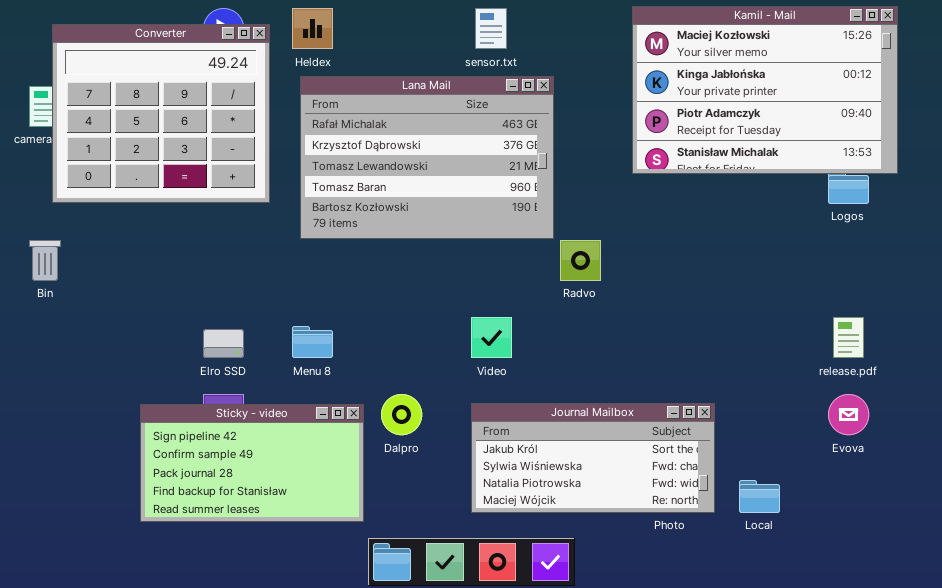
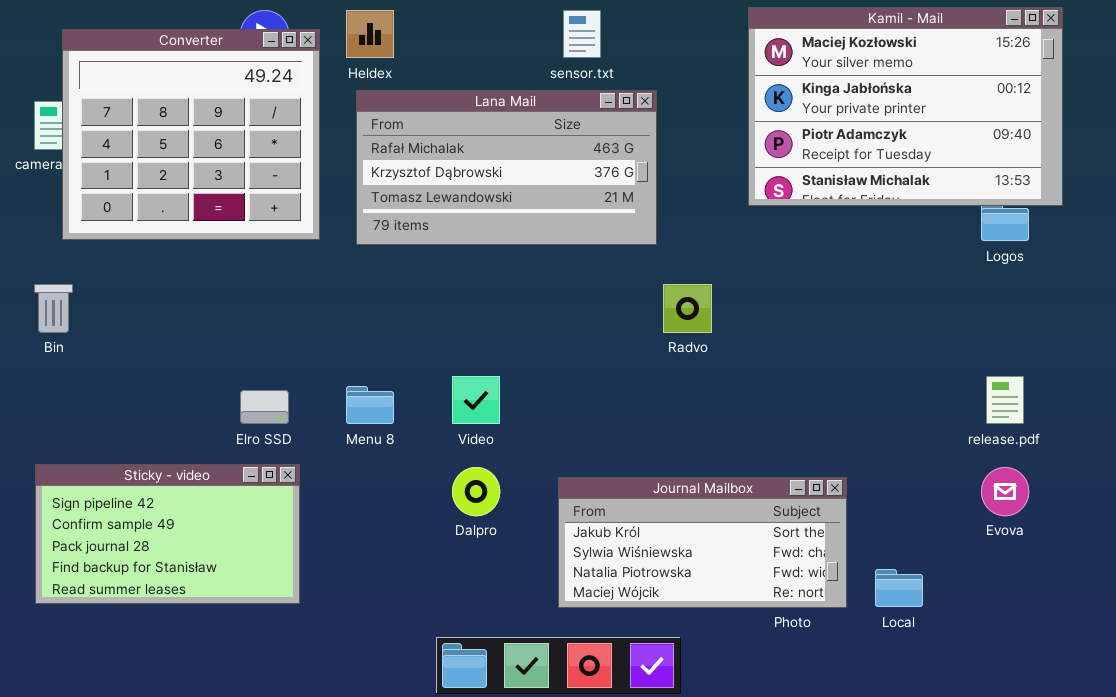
Lana Mail: [300,76,554,239] -> [356,90,657,245], resized
Video: [471,317,512,358] -> [452,376,500,424], moved
Sticky - video: [140,404,364,522] -> [35,464,300,604], moved

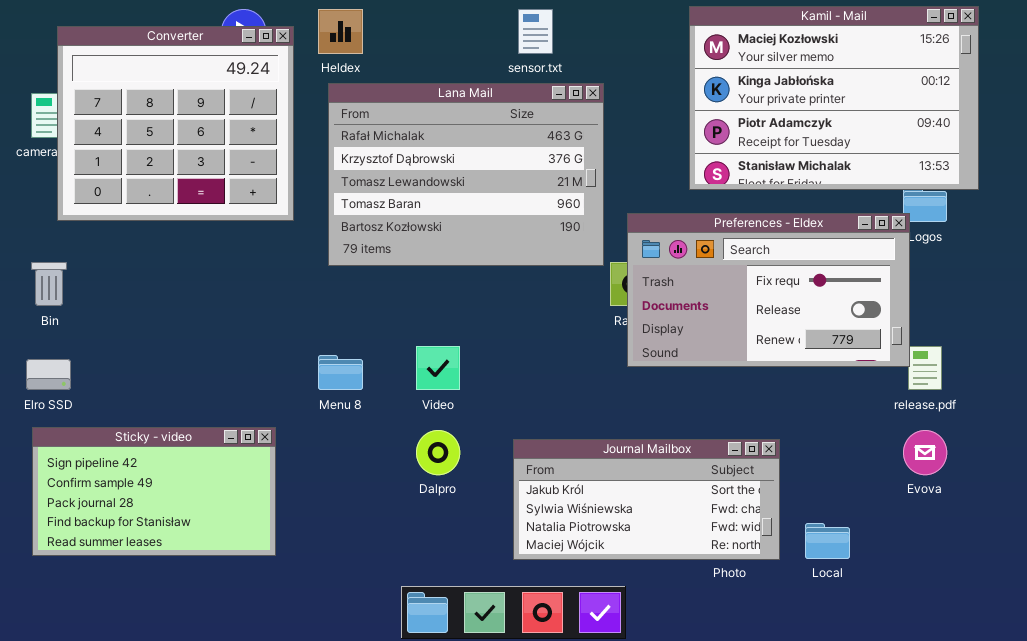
Lana Mail: [356,90,657,245] -> [328,83,604,266], resized
Preferences - Eldex: none -> [627,213,910,367], opened
Elro SSD: [240,390,289,424] -> [26,359,71,390], moved

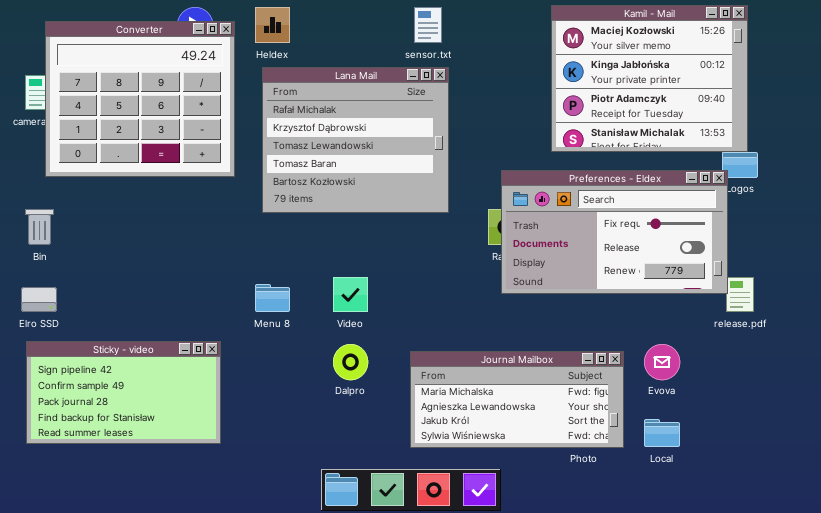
Kamil - Mail: [689,6,979,190] -> [551,5,748,152], resized
Lana Mail: [328,83,604,266] -> [262,67,449,213], resized
Evova: [903,430,947,475] -> [644,344,680,380], moved
Journal Mailbox: [513,439,780,560] -> [410,351,624,448], scrolled up 2 rows

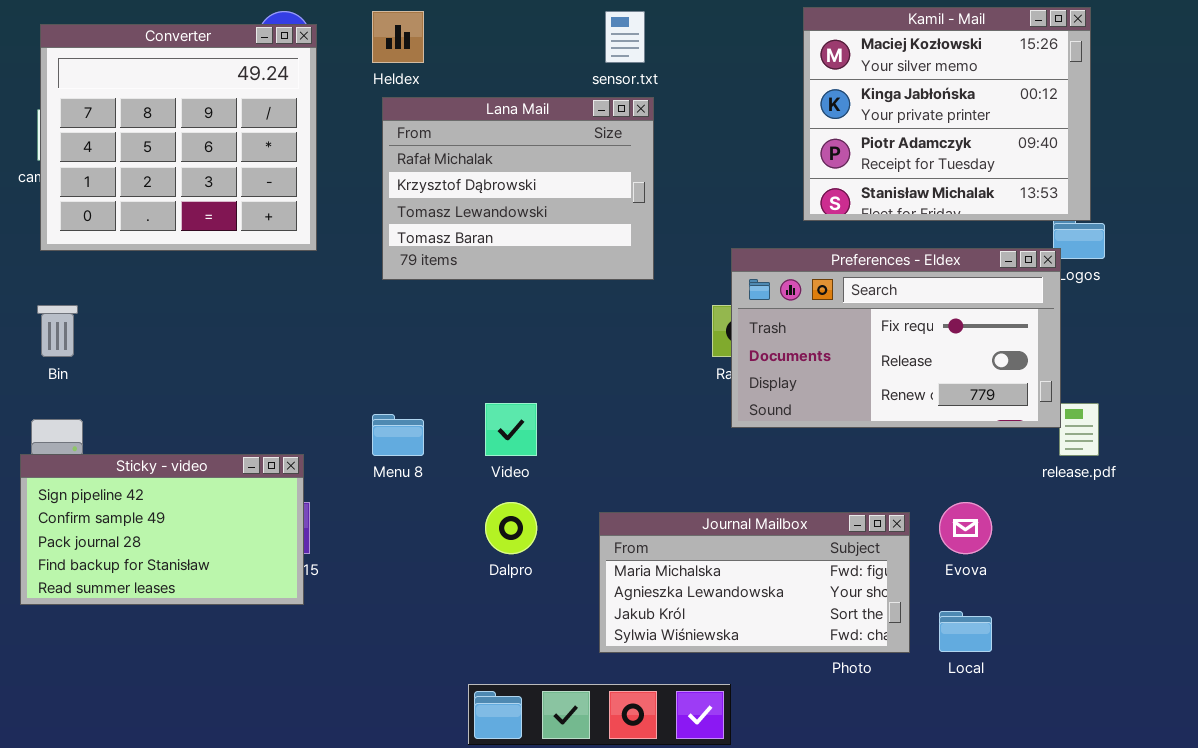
Converter: [45,21,235,177] -> [40,24,317,251], moved
Lana Mail: [262,67,449,213] -> [382,97,654,280], resized
Sticky - video: [26,341,221,444] -> [20,454,304,605], moved

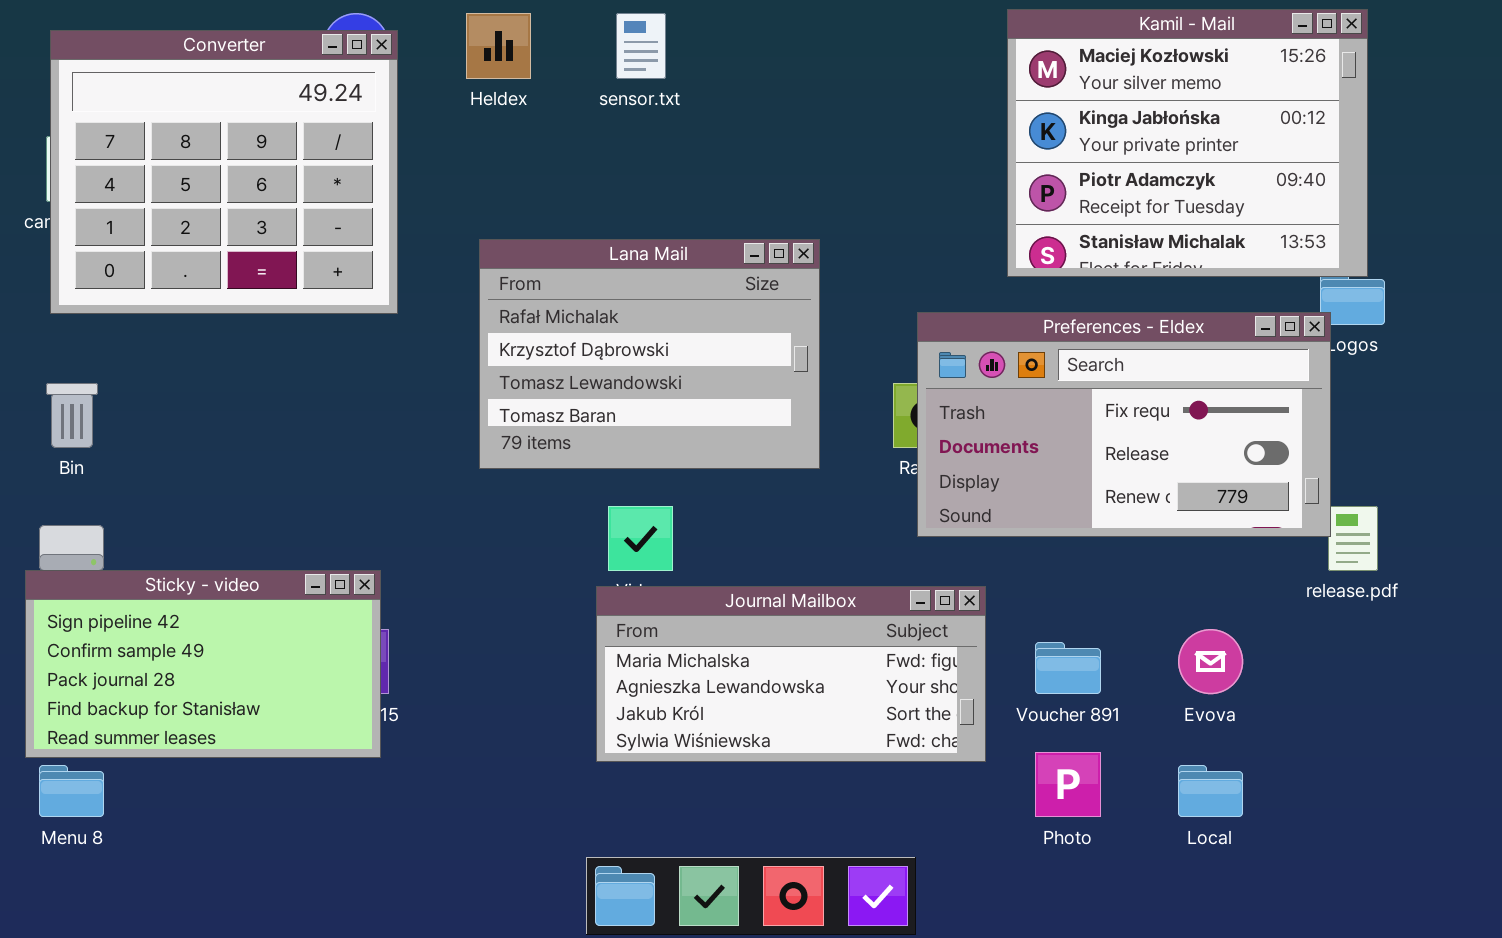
sensor.txt: [605,11,645,63] -> [616,13,666,79], moved
Lana Mail: [382,97,654,280] -> [479,239,820,469], moved
Menu 8: [372,414,424,456] -> [39,765,104,817], moved
Journal Mailbox: [599,512,910,653] -> [596,586,986,762], moved

